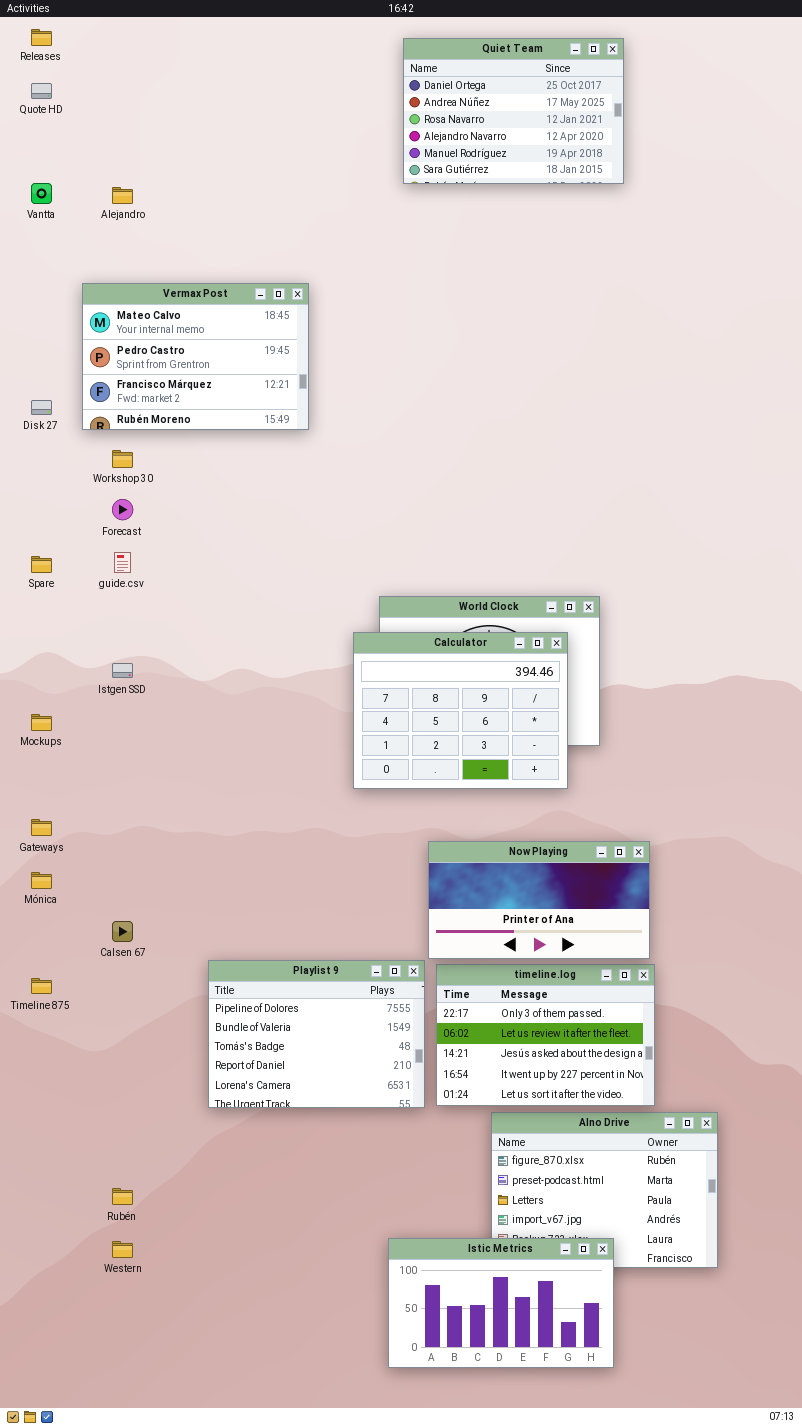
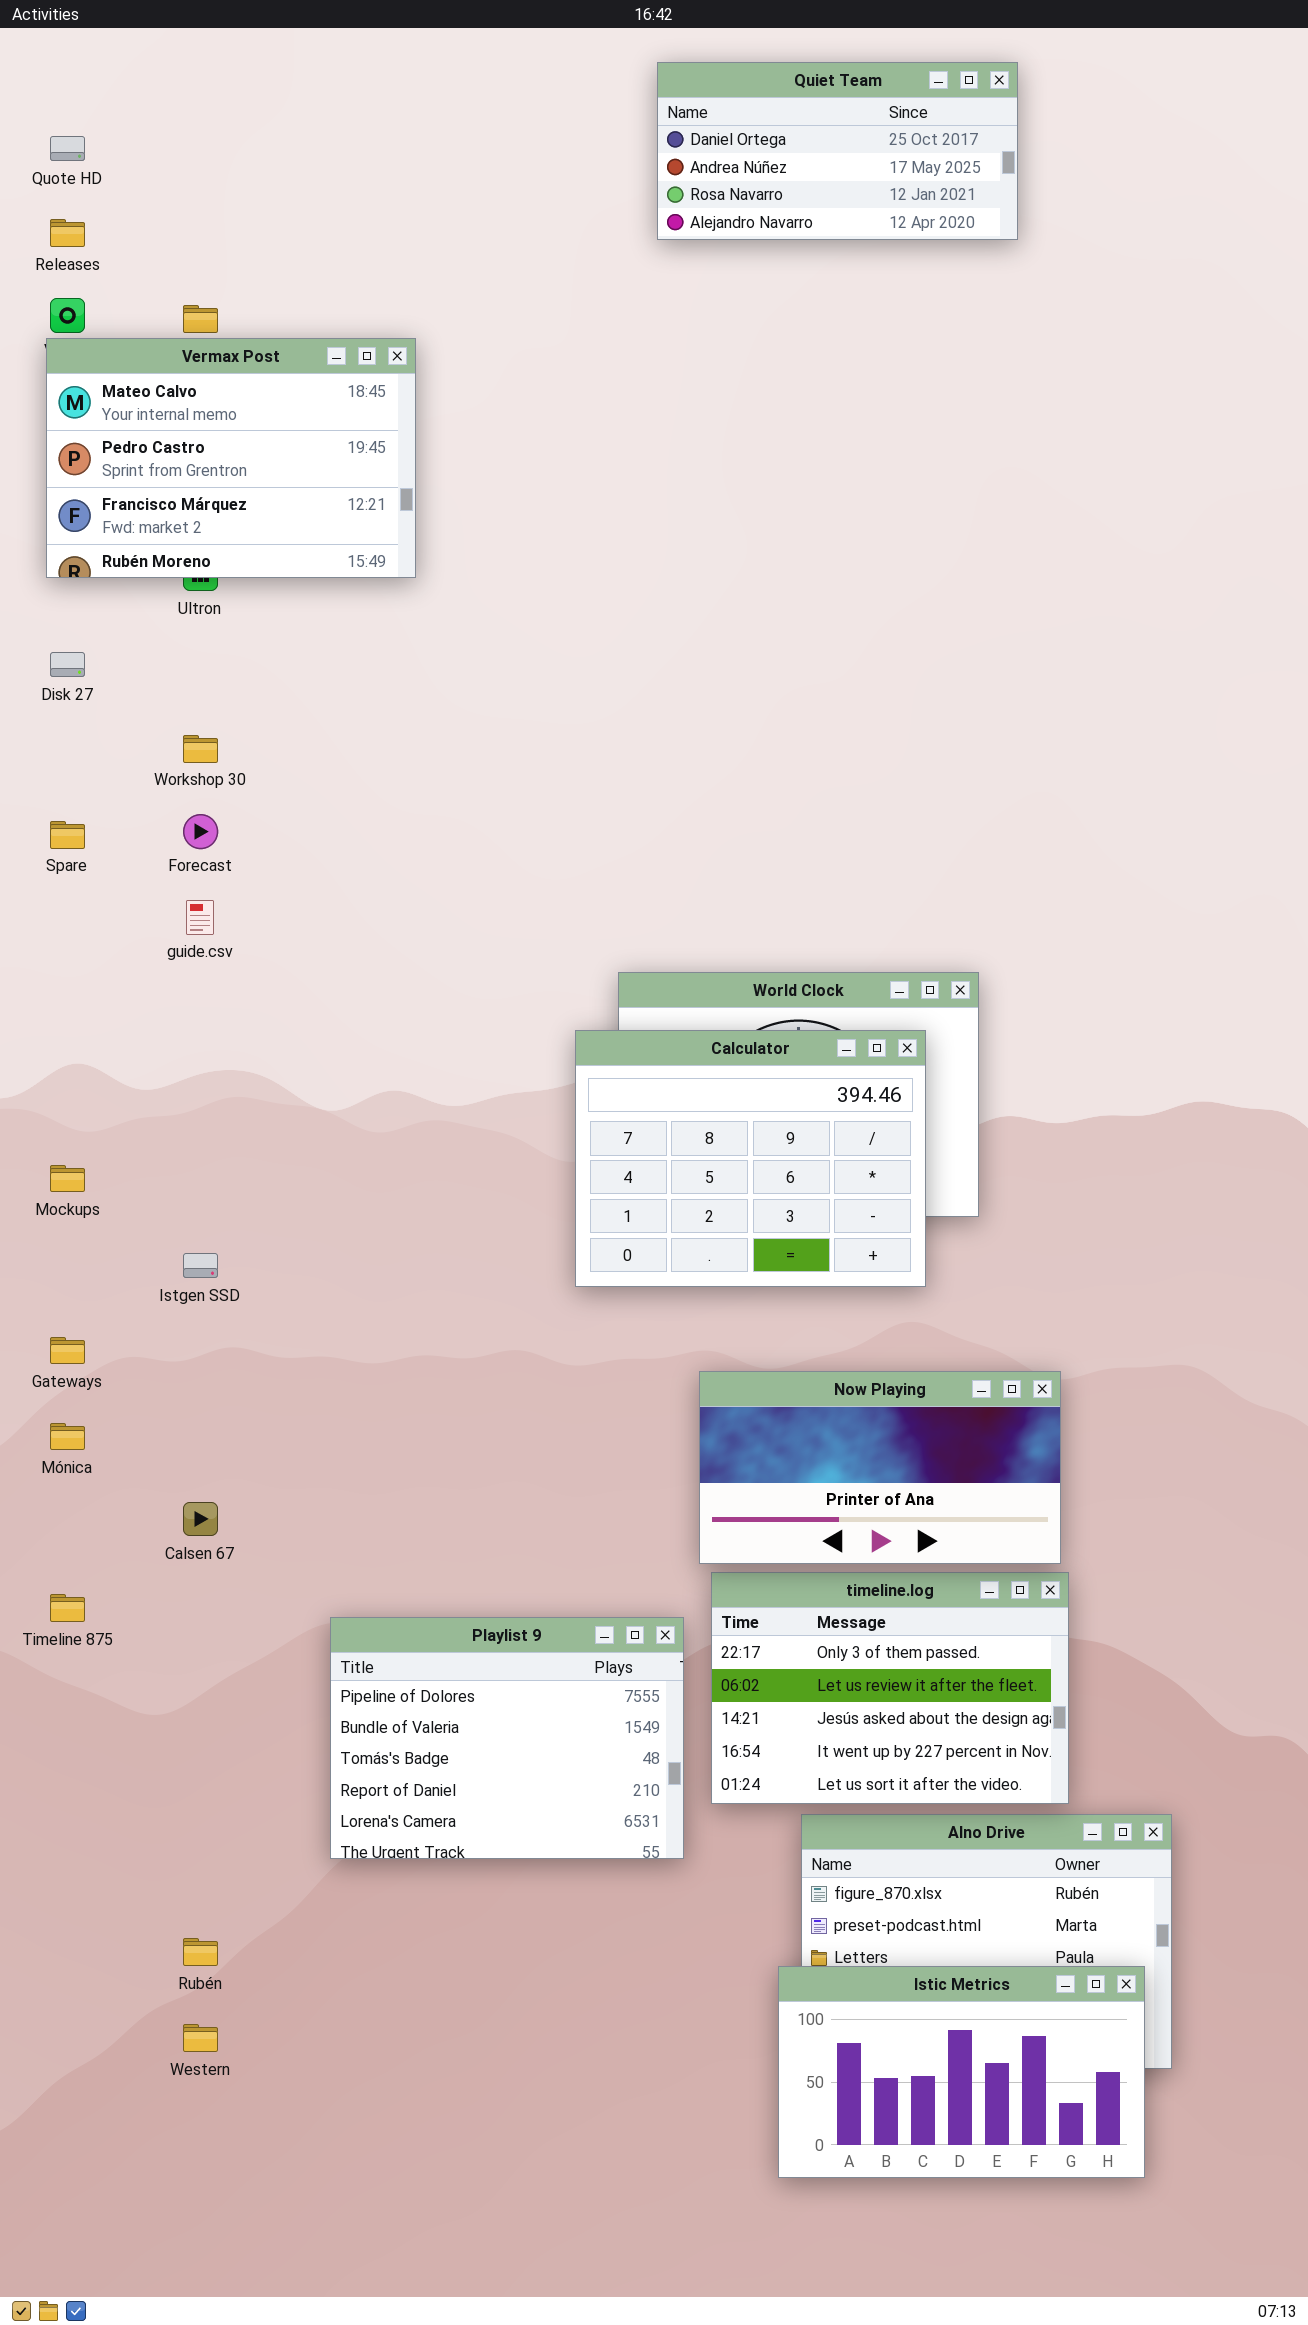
Releases: [31,29,52,46] -> [50,219,85,247], moved
Quiet Team: [403,38,624,184] -> [657,62,1018,240], resized
Vermax Post: [82,283,309,430] -> [46,338,416,578], moved
Spare: [31,556,52,573] -> [50,821,85,849], moved
Istgen SSD: [112,663,133,678] -> [183,1253,218,1278], moved
Playlist 9: [208,960,425,1108] -> [330,1617,684,1859], moved
Istic Metrics: [388,1238,614,1368] -> [778,1966,1145,2178], moved

